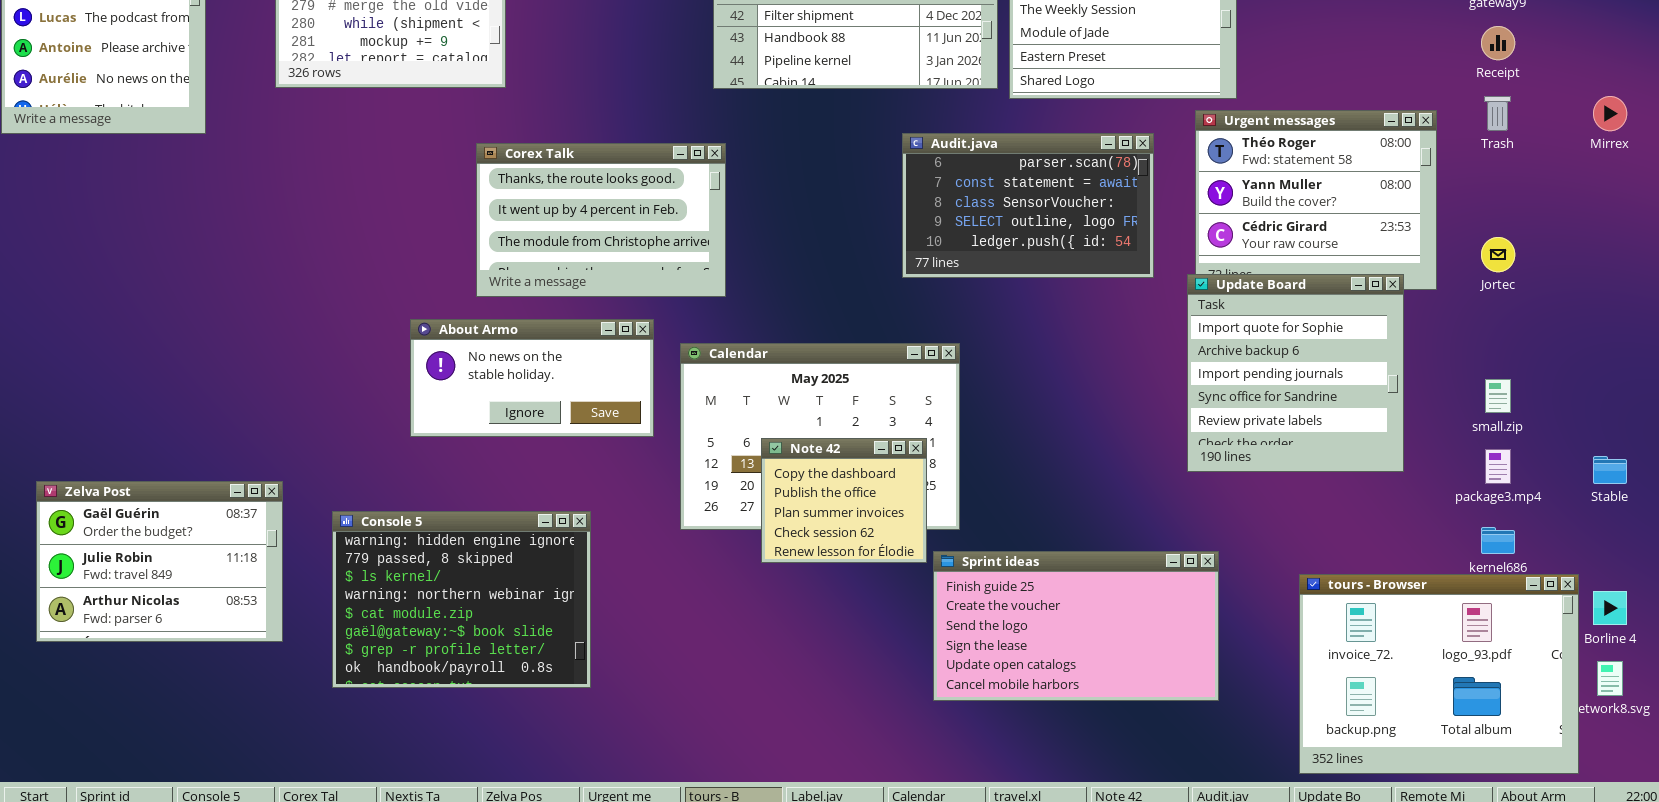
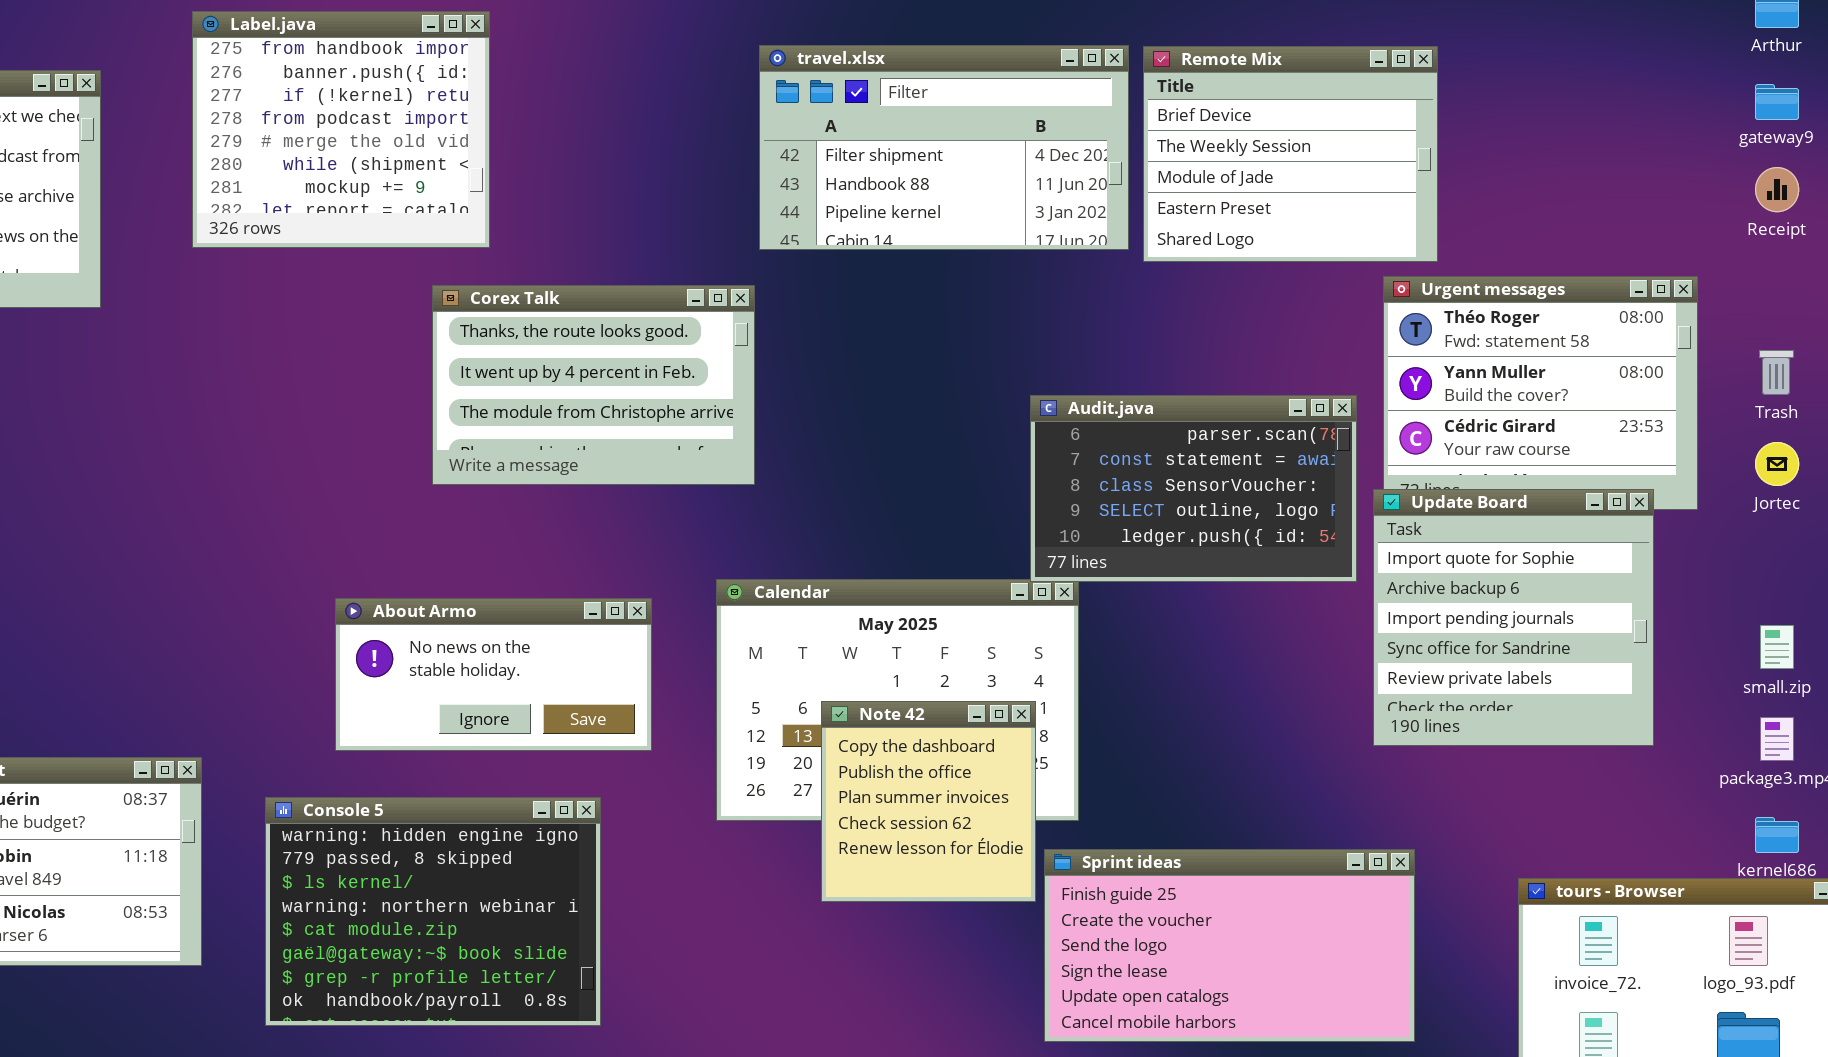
Trash: [1484,96,1511,131] -> [1759,350,1794,395], moved
Audit.java: [902,133,1154,278] -> [1030,395,1357,582], moved
Corex Talk: [476,143,726,297] -> [432,285,755,485], moved
About Armo: [410,319,654,437] -> [335,598,652,751], moved
Note 42: [761,438,927,563] -> [821,701,1036,902], resized

